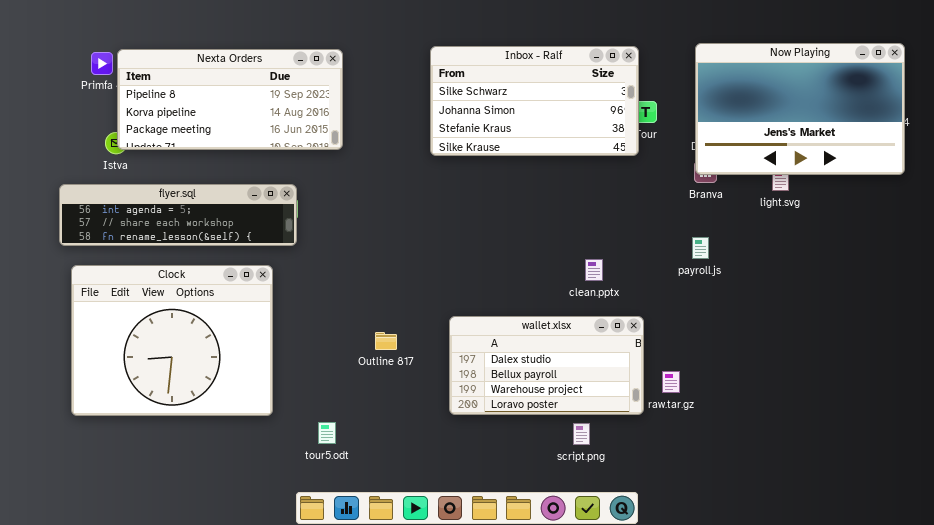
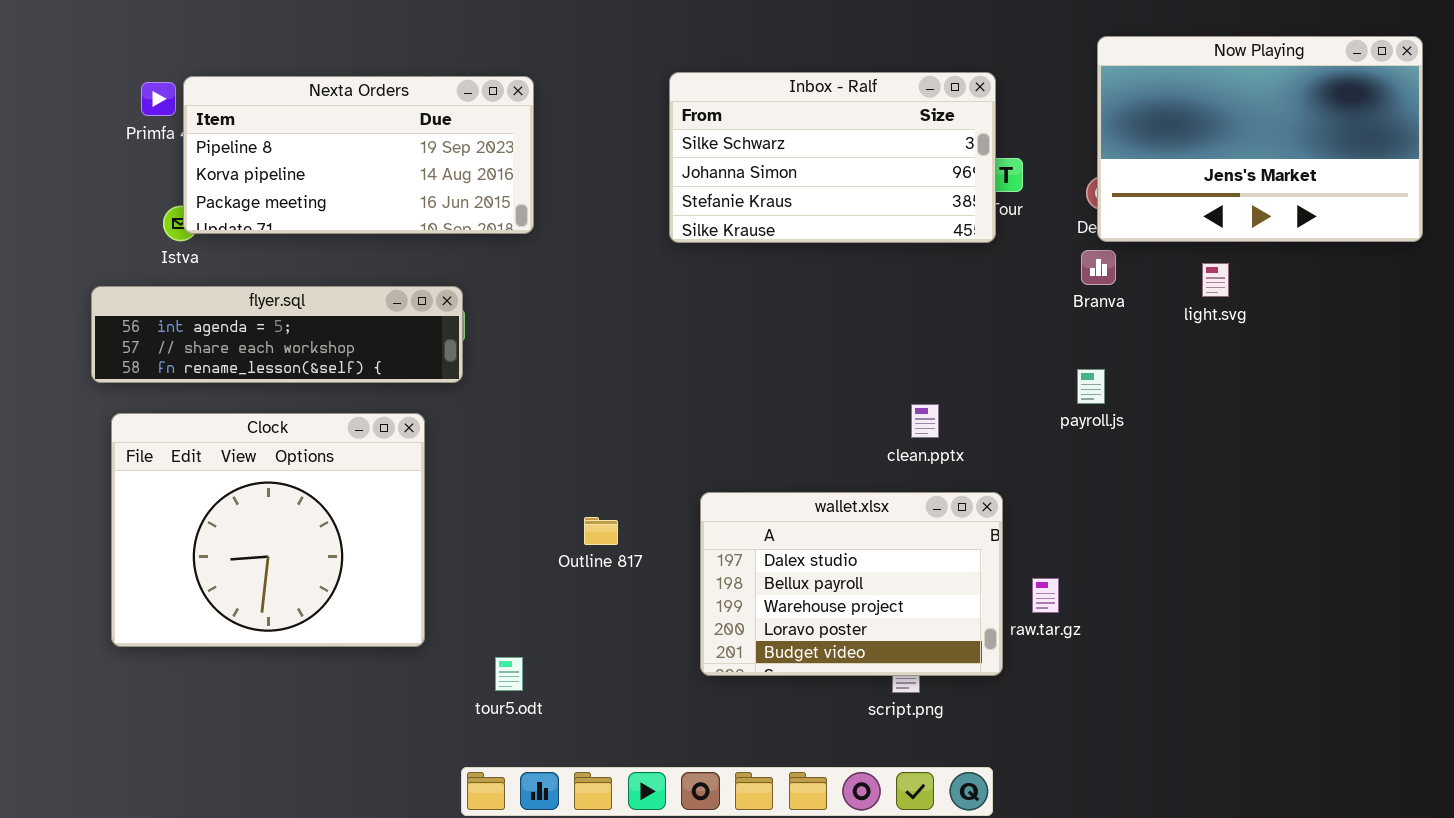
Now Playing: [695,43,905,175] -> [1097,36,1423,242], moved
wallet.xlsx: [449,316,644,415] -> [700,492,1003,676], resized

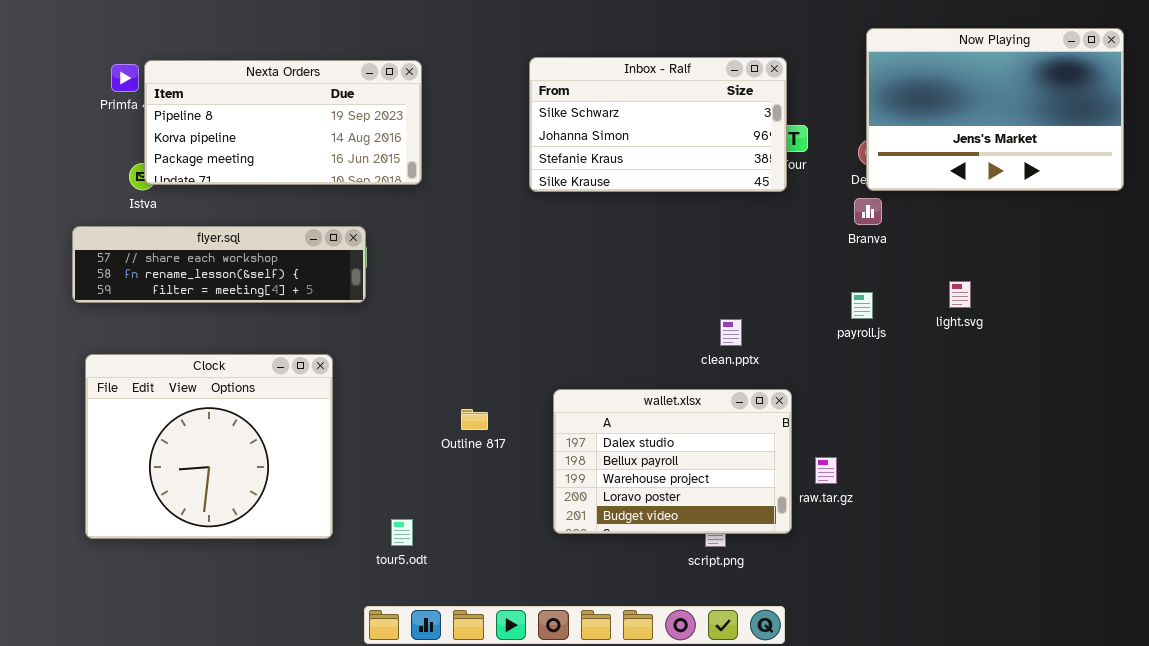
light.svg: [1202,263,1229,297] -> [949,281,971,308], moved
flyer.sql: [91,286,463,383] -> [72,226,366,303], scrolled down 1 row
Clock: [111,413,425,647] -> [85,354,333,539], moved

